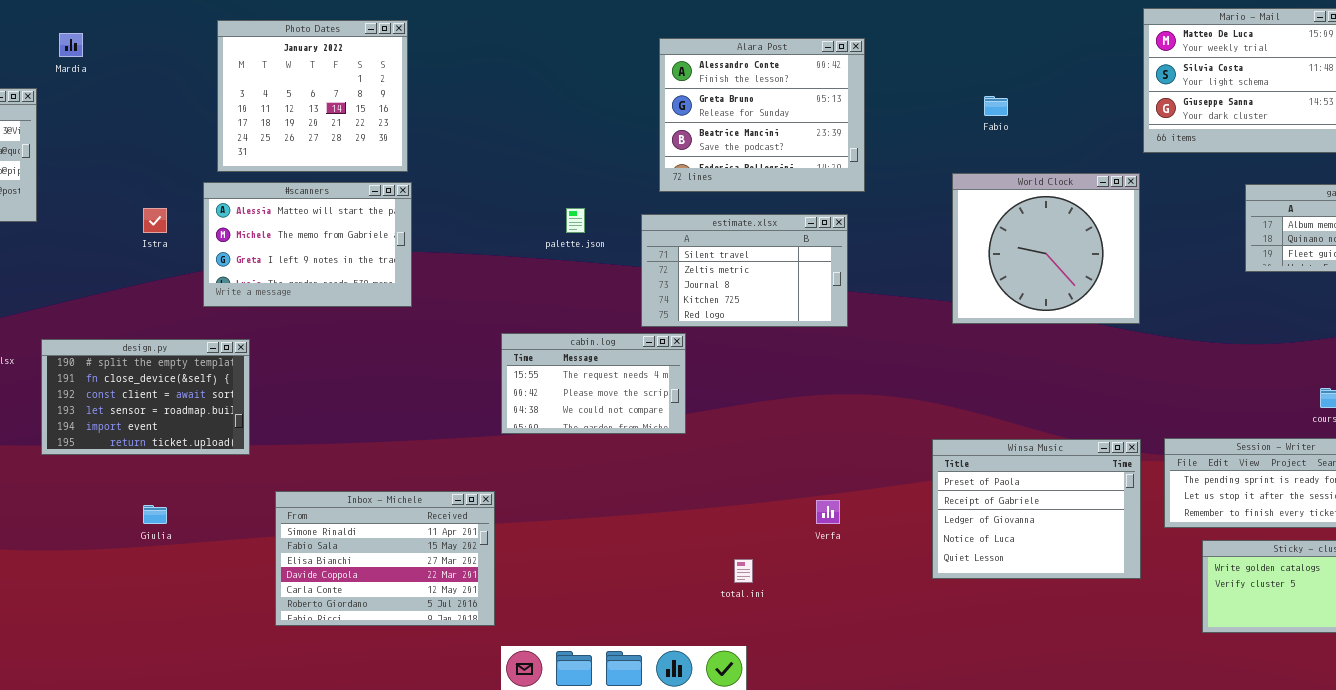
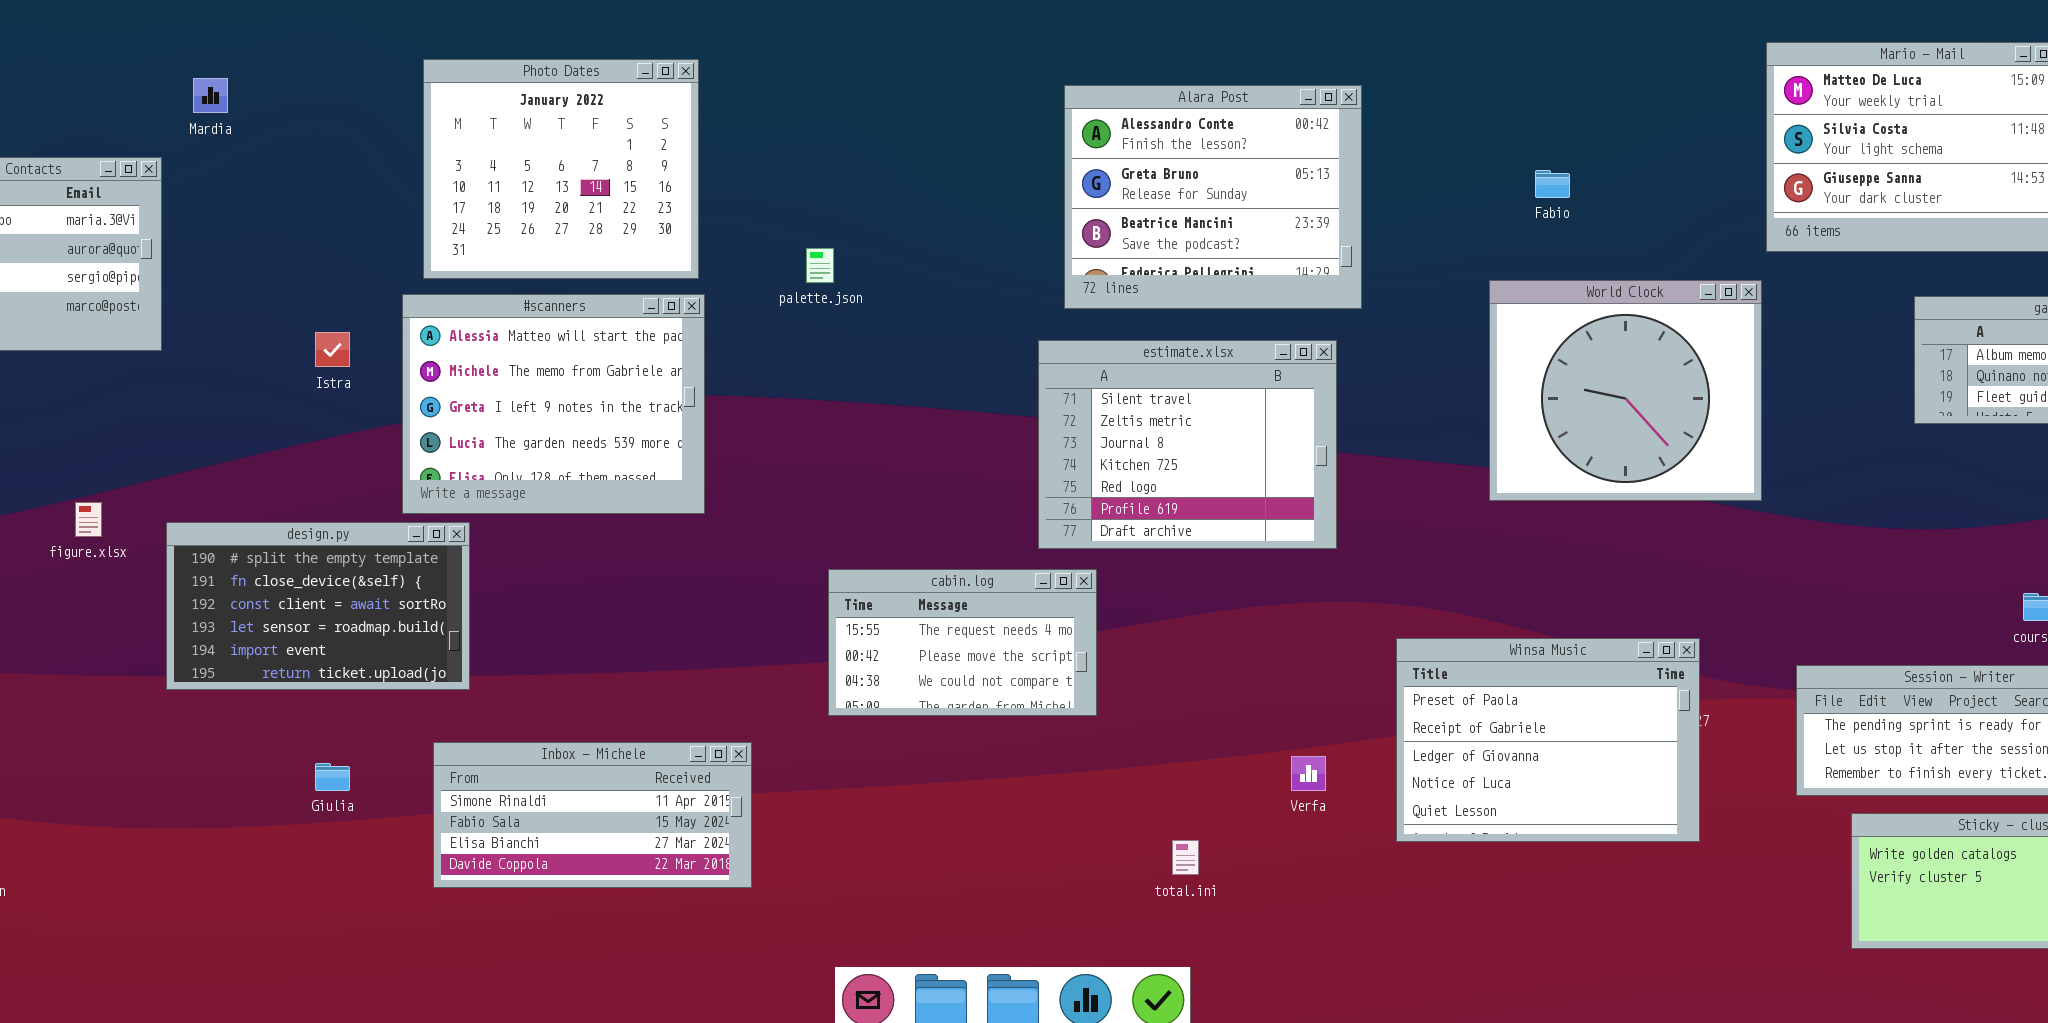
#scanners: [203,182,412,307] -> [402,294,705,514], resized
palette.json: [566,208,585,233] -> [806,248,834,283], moved
estimate.xlsx: [641,214,848,327] -> [1038,340,1337,549], resized
cabin.log: [501,333,686,434] -> [828,569,1097,716], moved
Winsa Music: [932,439,1141,579] -> [1396,638,1700,842], moved
Inbox - Michele: [275,491,495,626] -> [433,742,752,888], moved, resized

